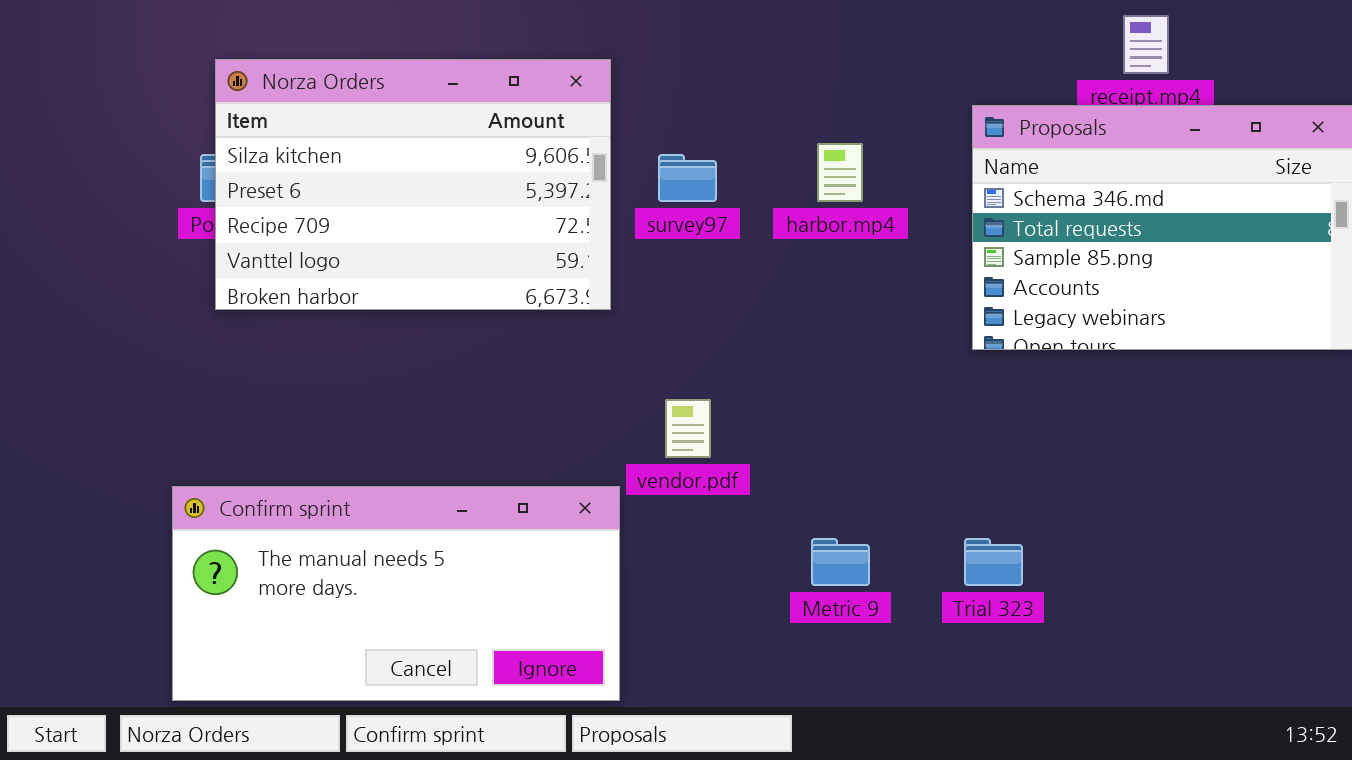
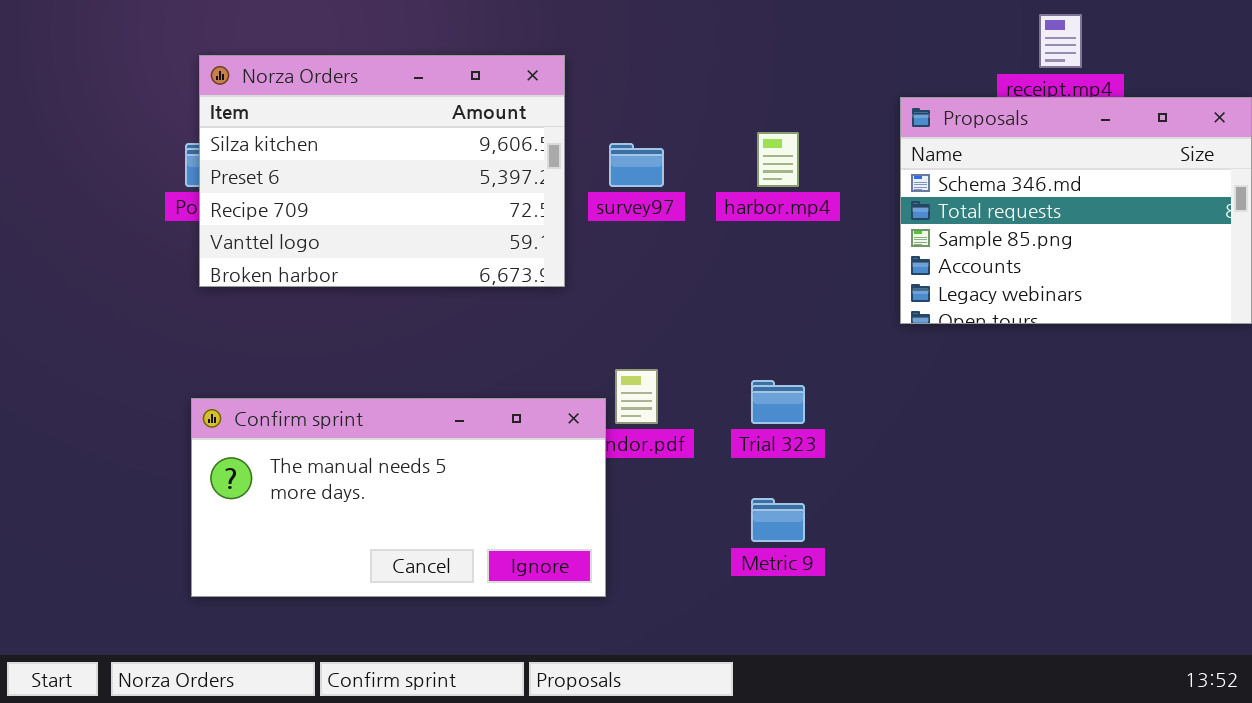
Confirm sprint: [172,486,620,701] -> [191,398,606,597], moved
Trial 323: [964,538,1023,586] -> [751,380,805,424], moved

